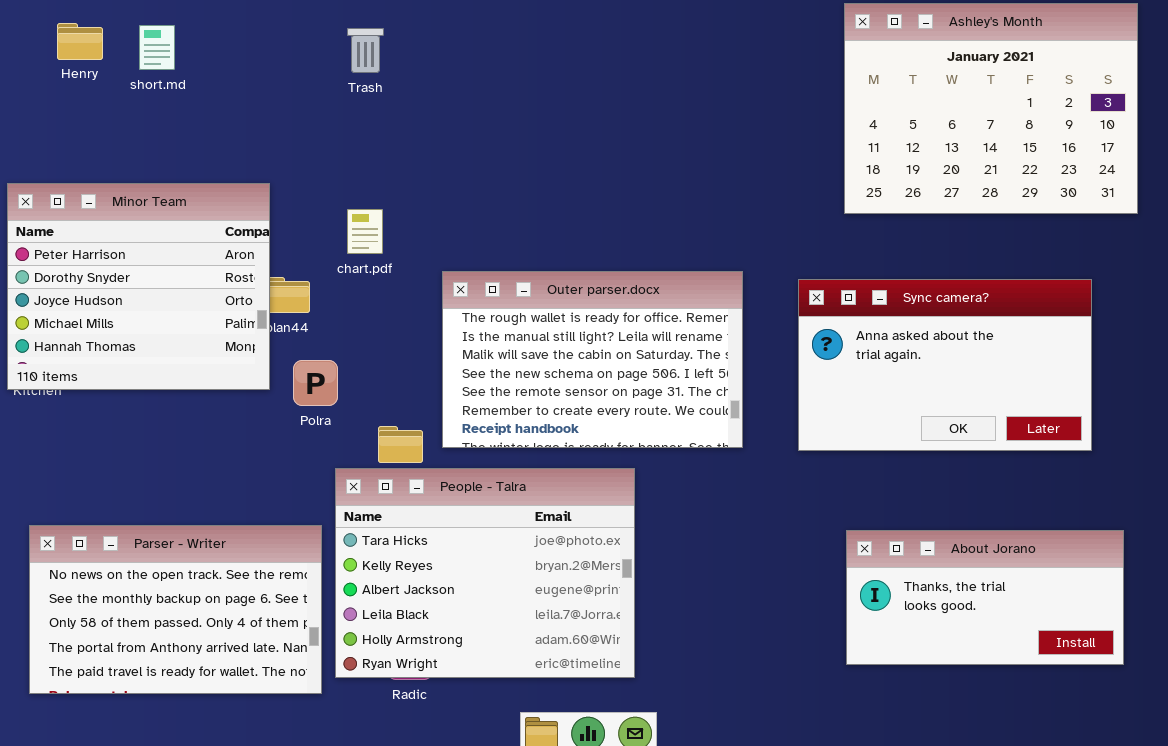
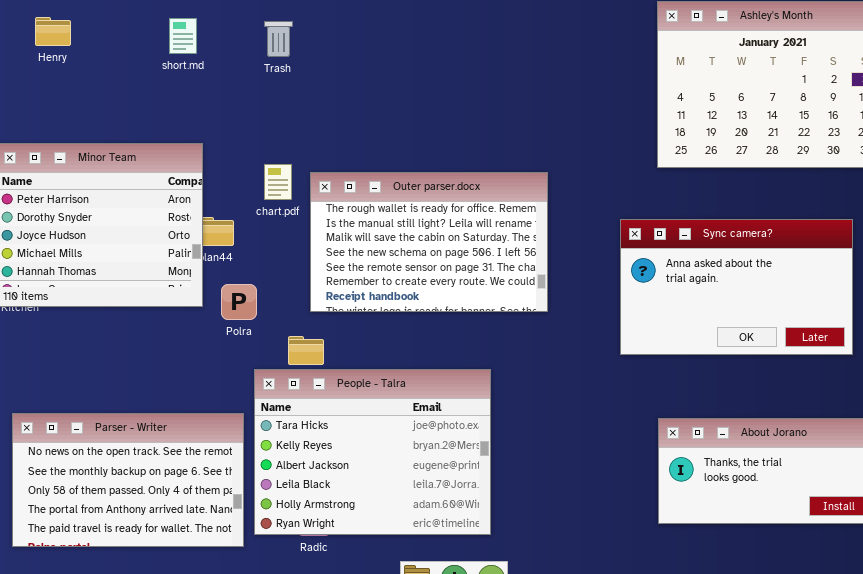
short.md: [139,25,175,70] -> [169,18,197,54], moved
Outer parser.docx: [442,271,743,448] -> [310,172,548,312], moved

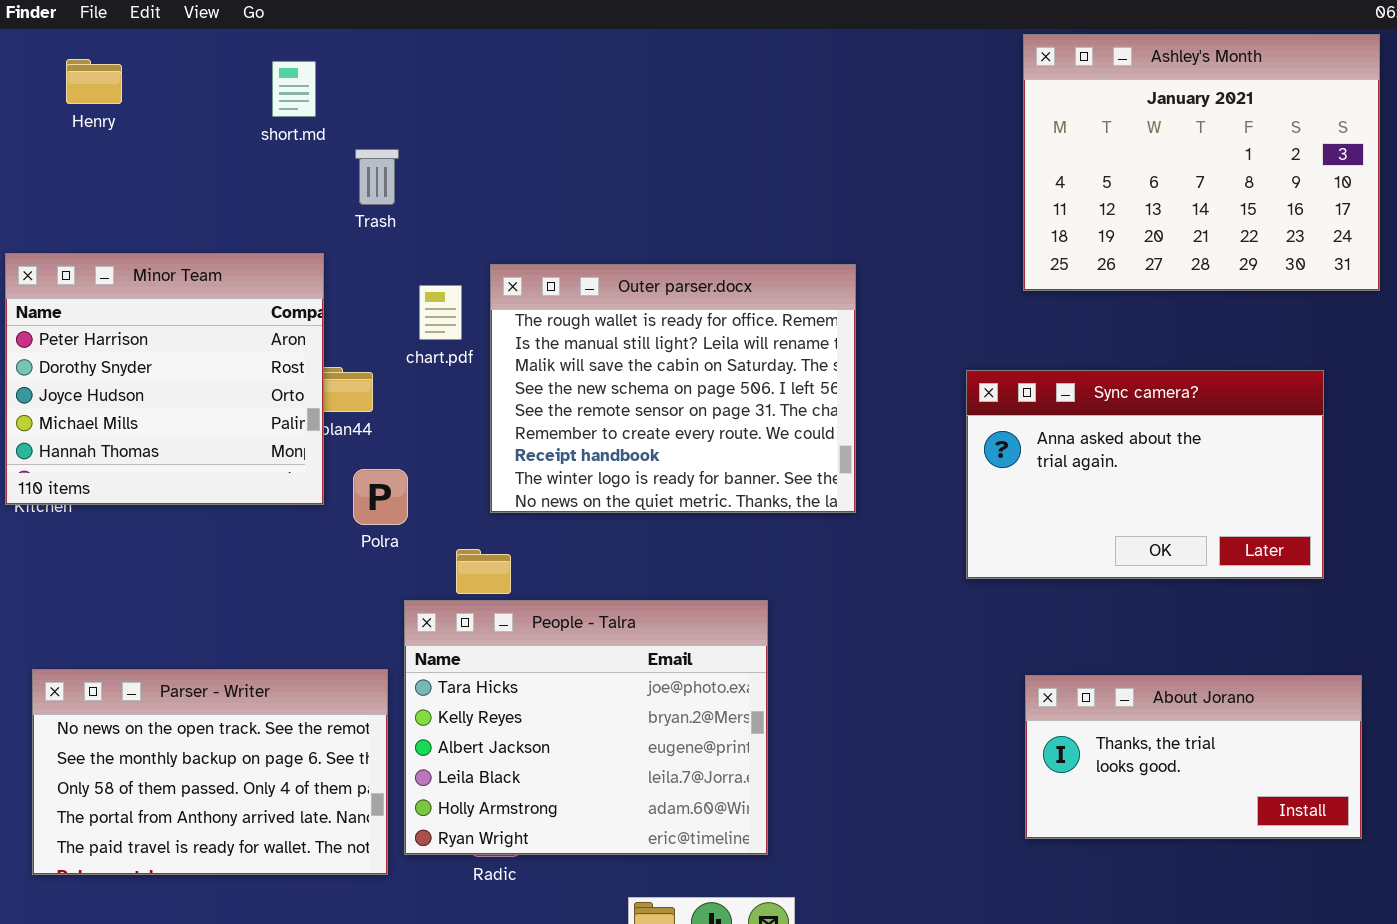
Trash: [264,21,293,57] -> [355,149,399,205], moved
Outer parser.docx: [310,172,548,312] -> [490,264,856,513], resized

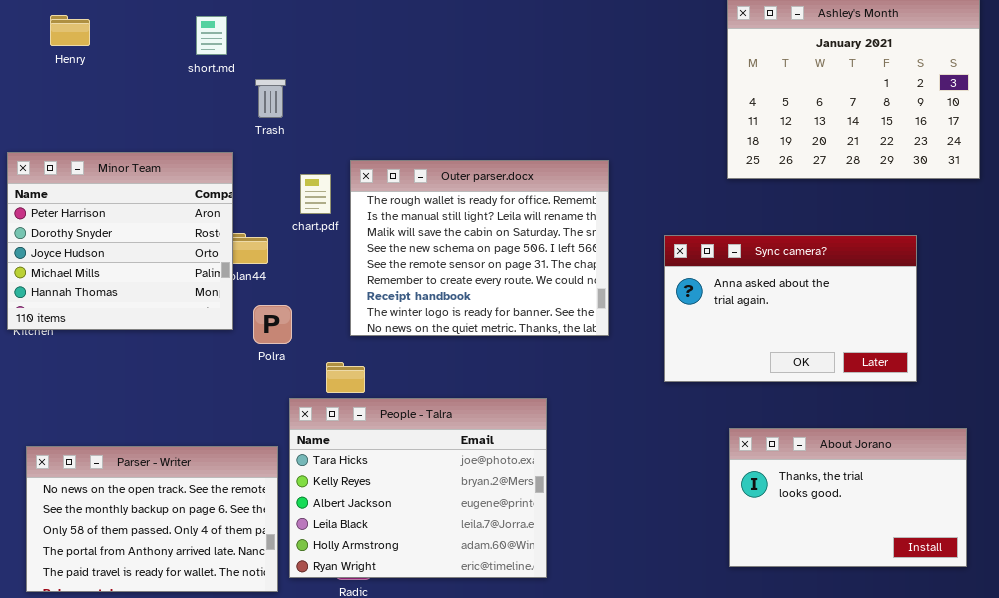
Sync camera?: [966,370,1324,579] -> [664,235,917,382], moved
About Jorano: [1025,675,1362,839] -> [729,428,967,567], resized

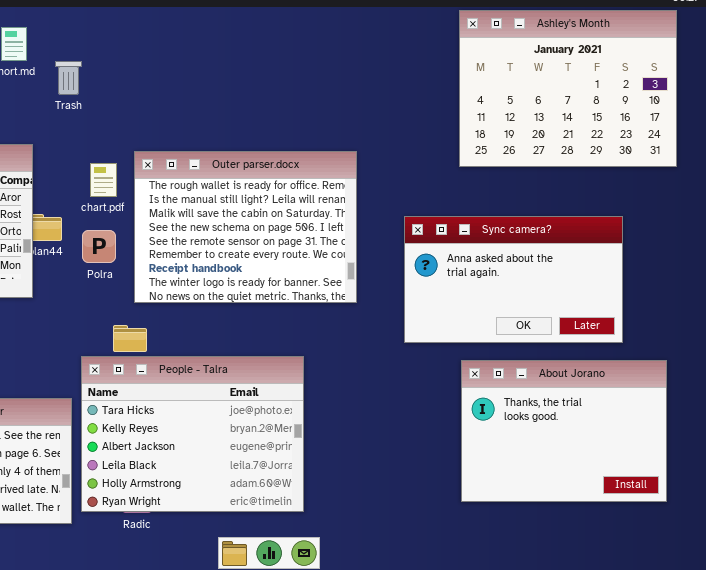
Trash: [255,79,286,118] -> [55,61,82,95], moved
Polra: [253,305,292,344] -> [82,230,116,263], moved
About Jorano: [729,428,967,567] -> [461,360,667,502], resized

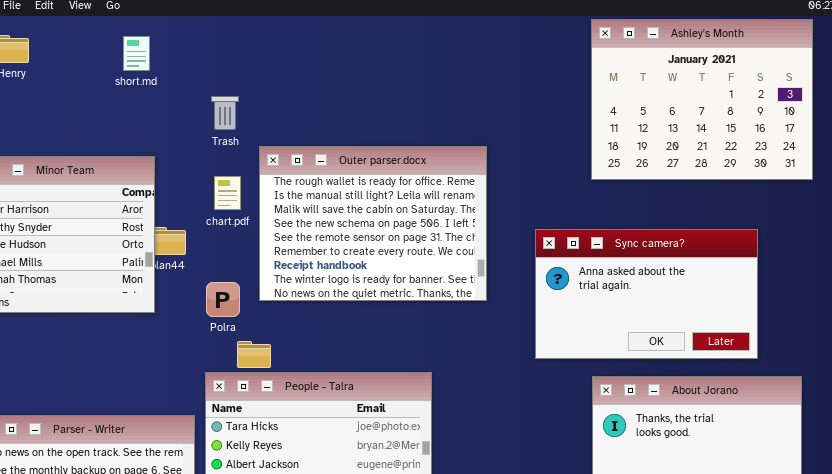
Trash: [55,61,82,95] -> [211,96,239,130], moved
Outer parser.docx: [134,151,357,303] -> [259,146,487,301], moved
Polra: [82,230,116,263] -> [206,282,240,317], moved

